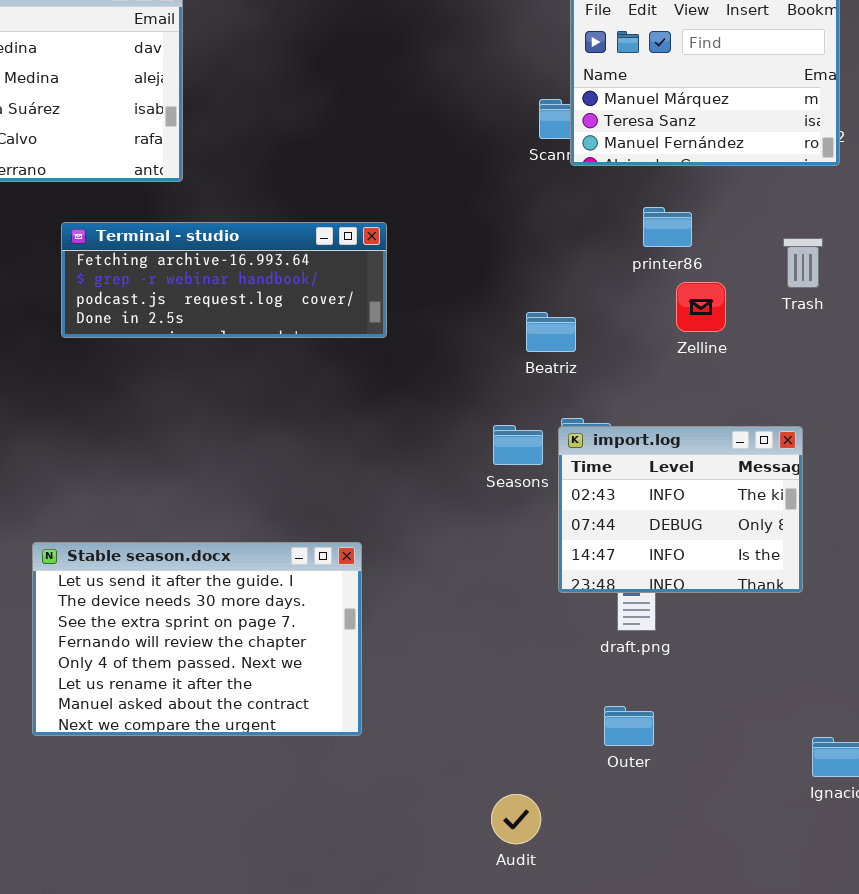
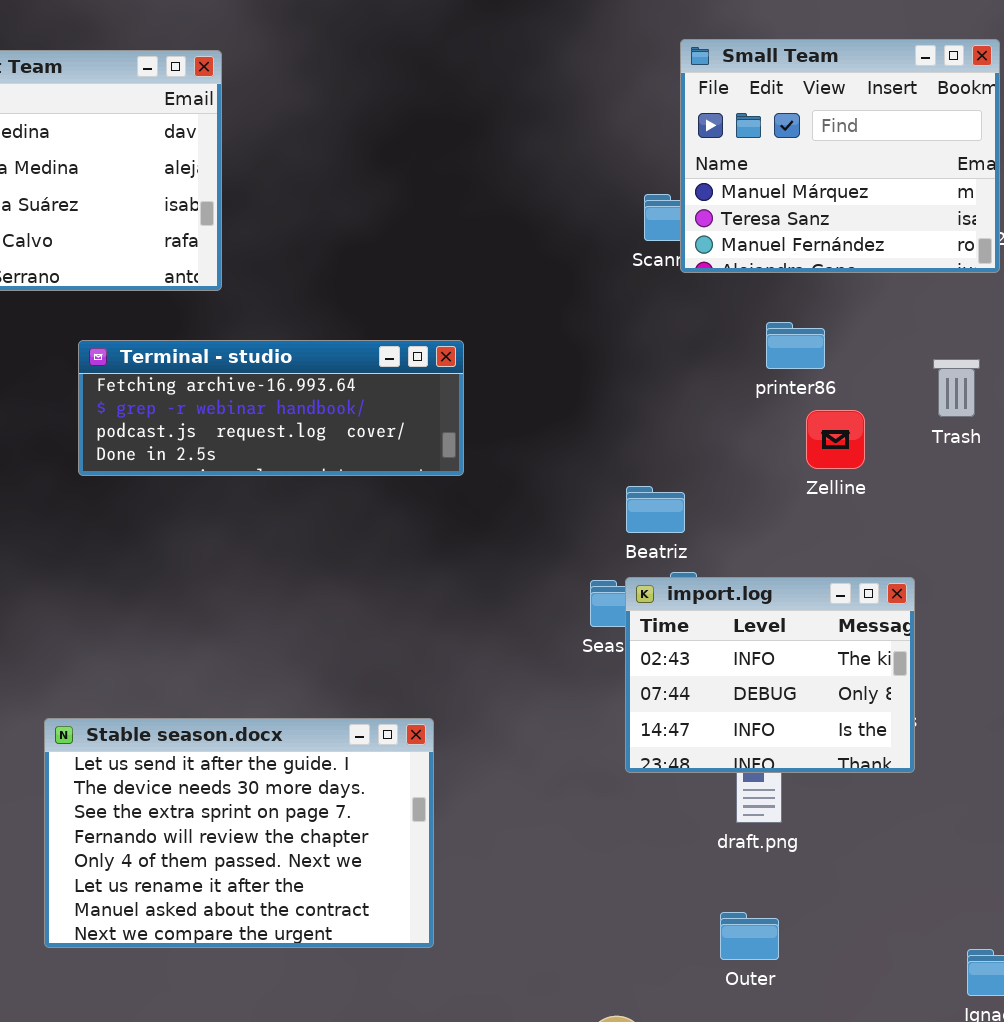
Beatriz: [526,312,576,352] -> [626,486,685,533], moved
import.log: [558,426,803,593] -> [625,577,915,773], moved

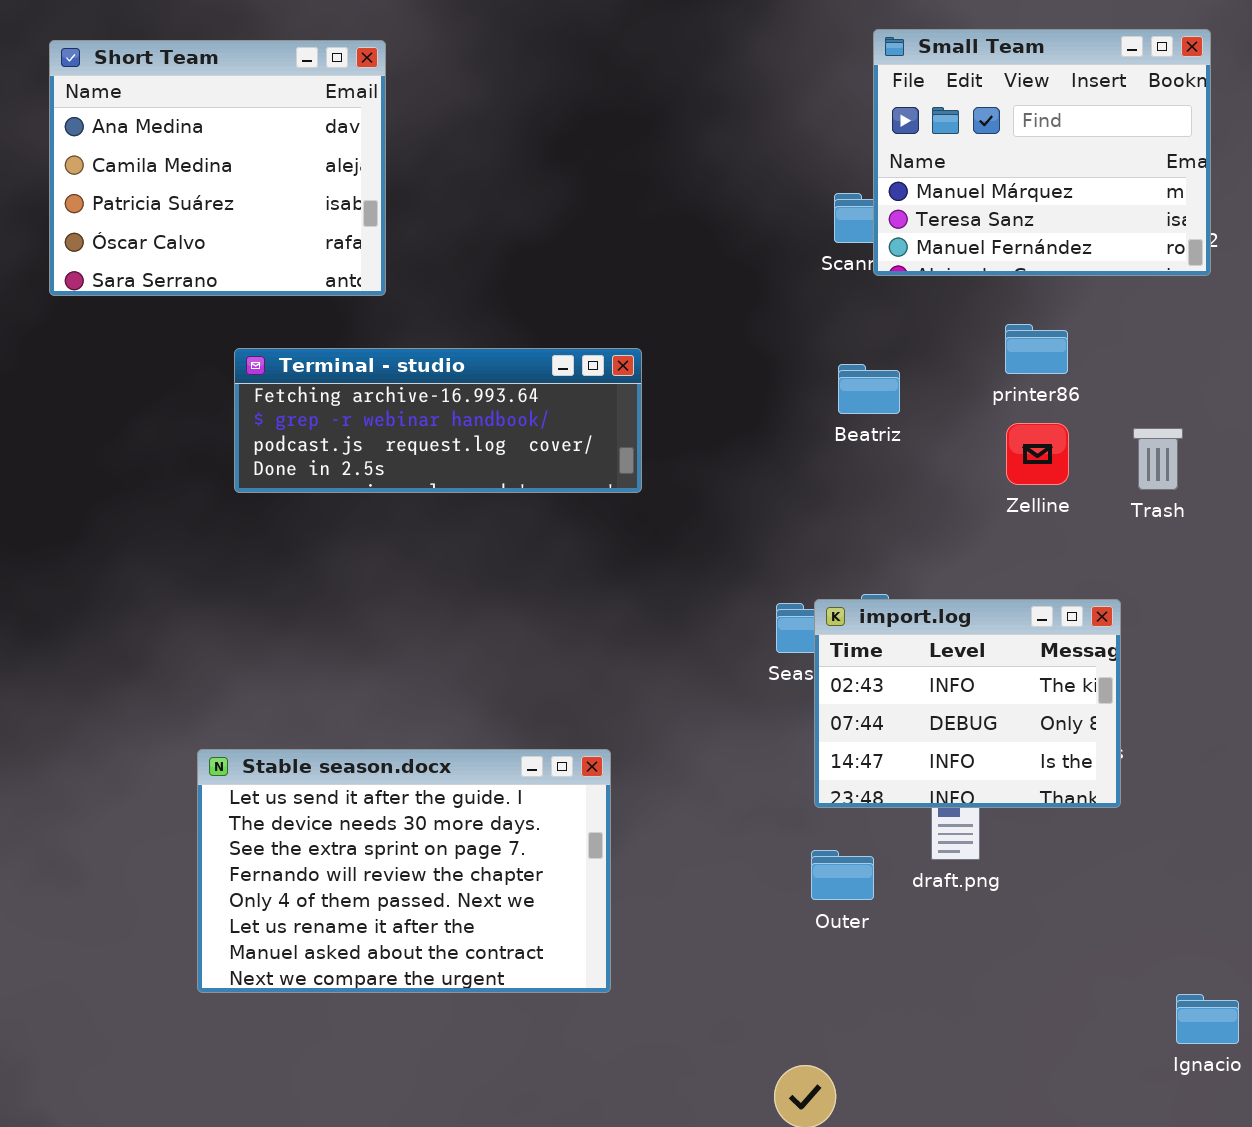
printer86: [766,322,825,369] -> [1005,324,1068,374], moved
Trash: [933,359,980,417] -> [1133,428,1183,490], moved
Beatriz: [626,486,685,533] -> [838,364,900,414], moved
Outer: [720,912,779,960] -> [811,850,874,900], moved

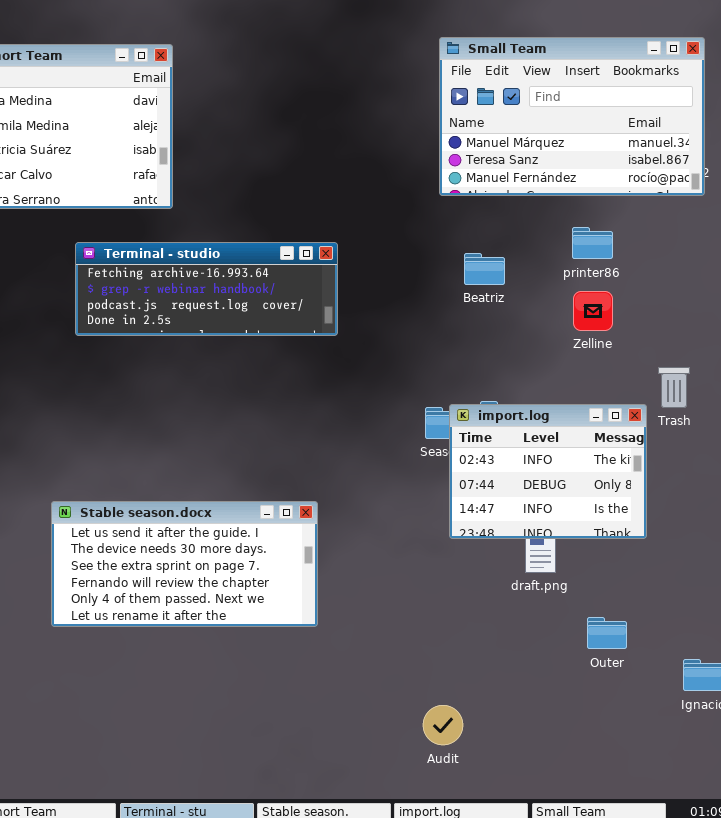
Small Team: [873,29,1211,276] -> [439,37,705,196], resized
Trash: [1133,428,1183,490] -> [658,367,690,408], moved
Stable season.docx: [197,749,611,993] -> [51,501,318,627], resized
Outer: [811,850,874,900] -> [587,617,627,649], moved

